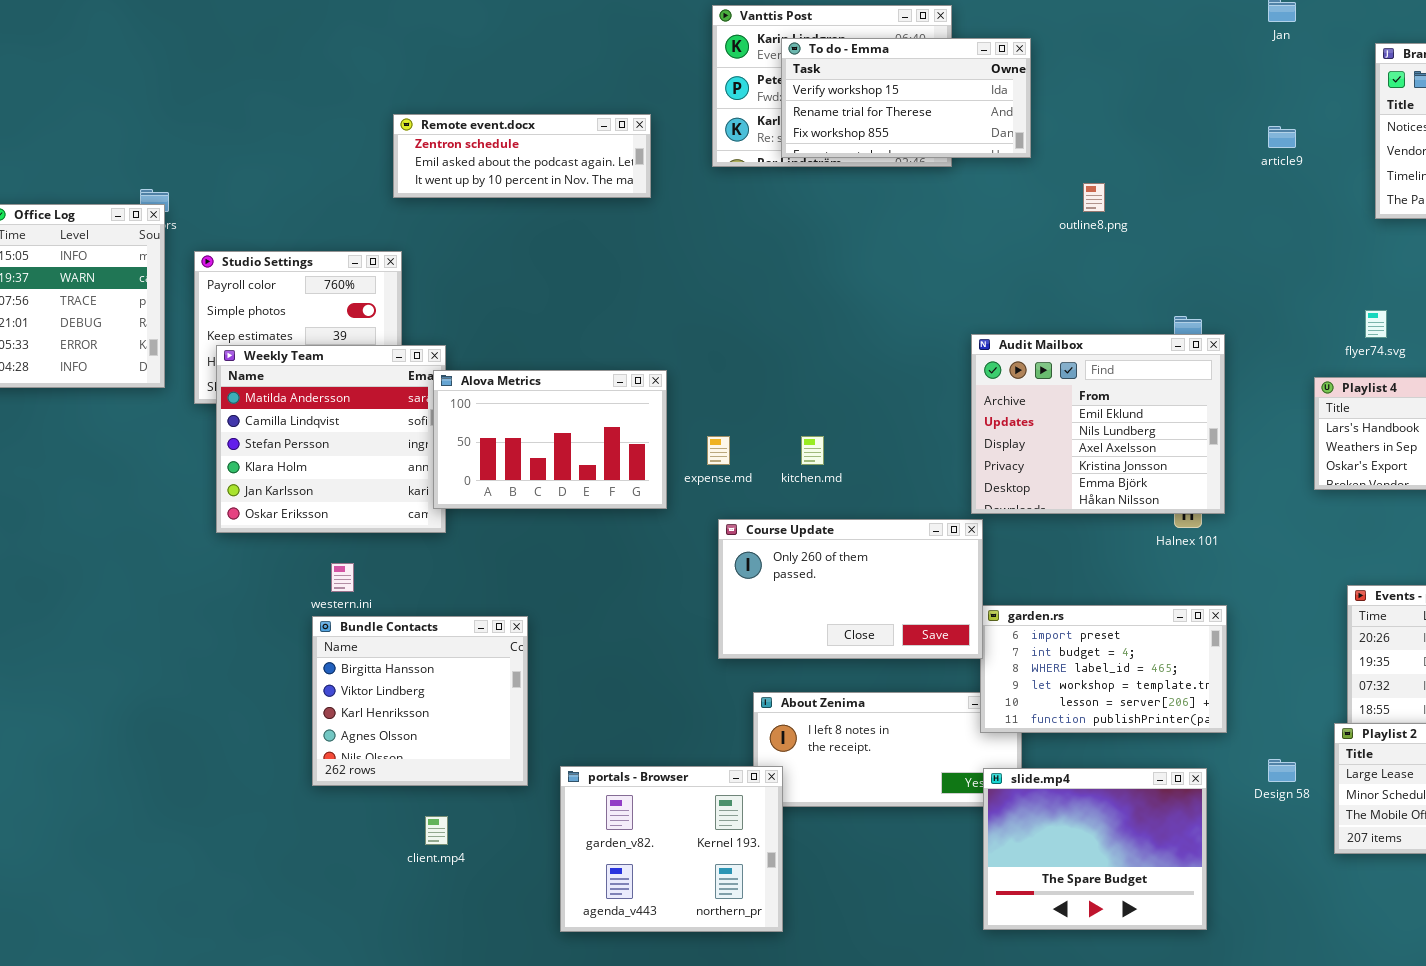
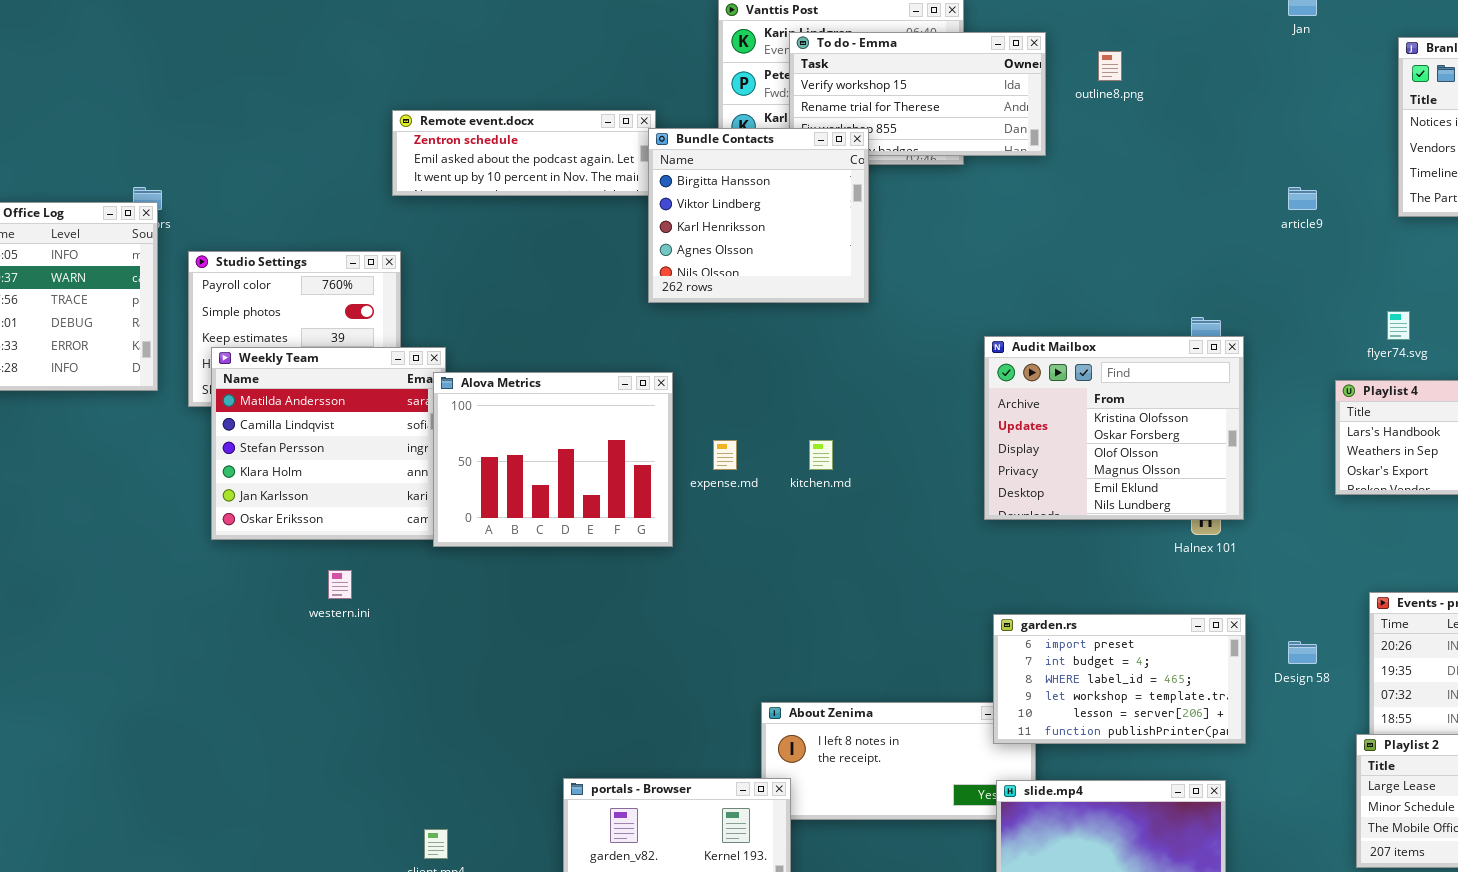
article9: [1268,126,1296,148] -> [1288,187,1317,210], moved
outline8.png: [1083,183,1105,212] -> [1098,51,1122,81], moved
Audit Mailbox: [971,334,1225,514] -> [984,336,1244,520], scrolled up 4 rows
Alova Metrics: [433,370,667,509] -> [433,372,673,547], resized
Course Update: [718,519,983,659] -> none, closed
Bundle Contacts: [312,616,528,786] -> [648,128,869,303], moved
Design 58: [1268,759,1296,782] -> [1288,641,1317,664], moved

